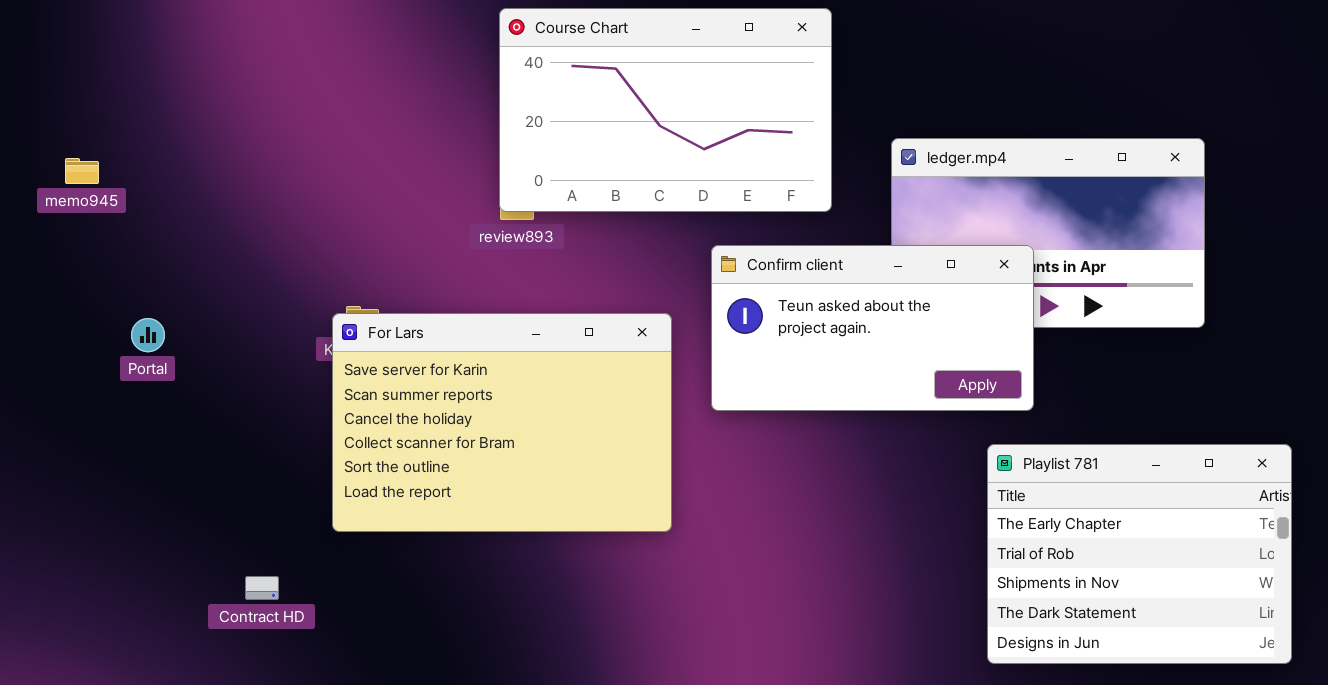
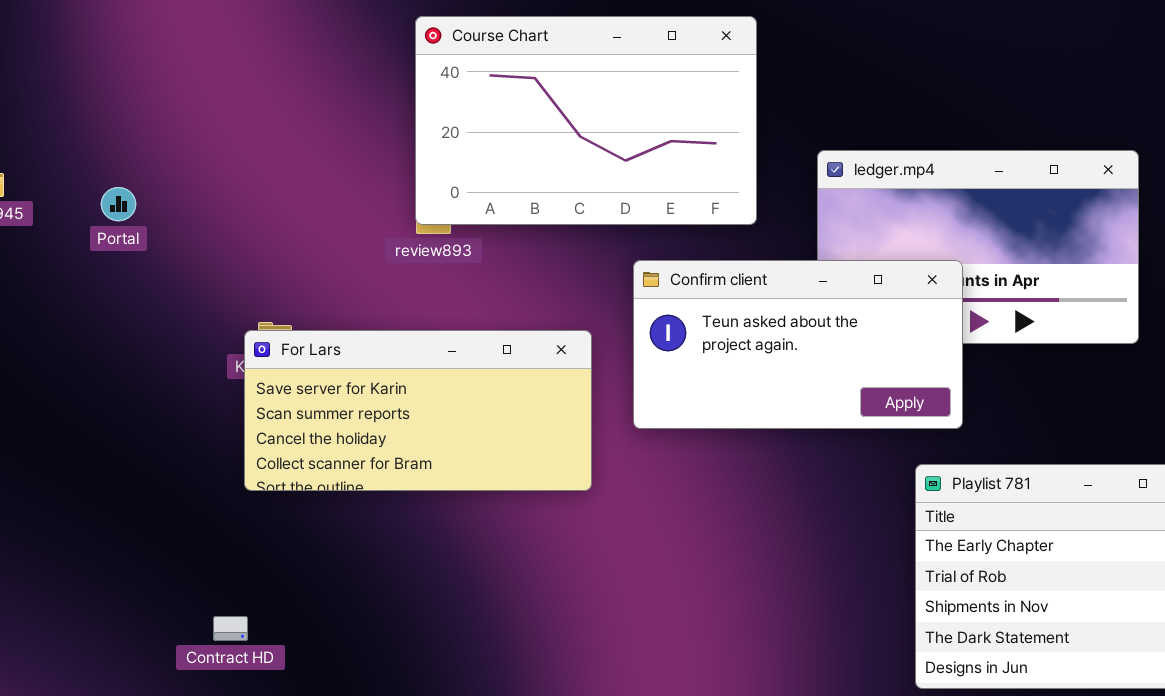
For Lars: [332,313,672,532] -> [244,330,592,491], resized
Portal: [131,318,165,352] -> [101,187,136,221], moved
Contract HD: [245,576,279,600] -> [213,616,248,641], moved

